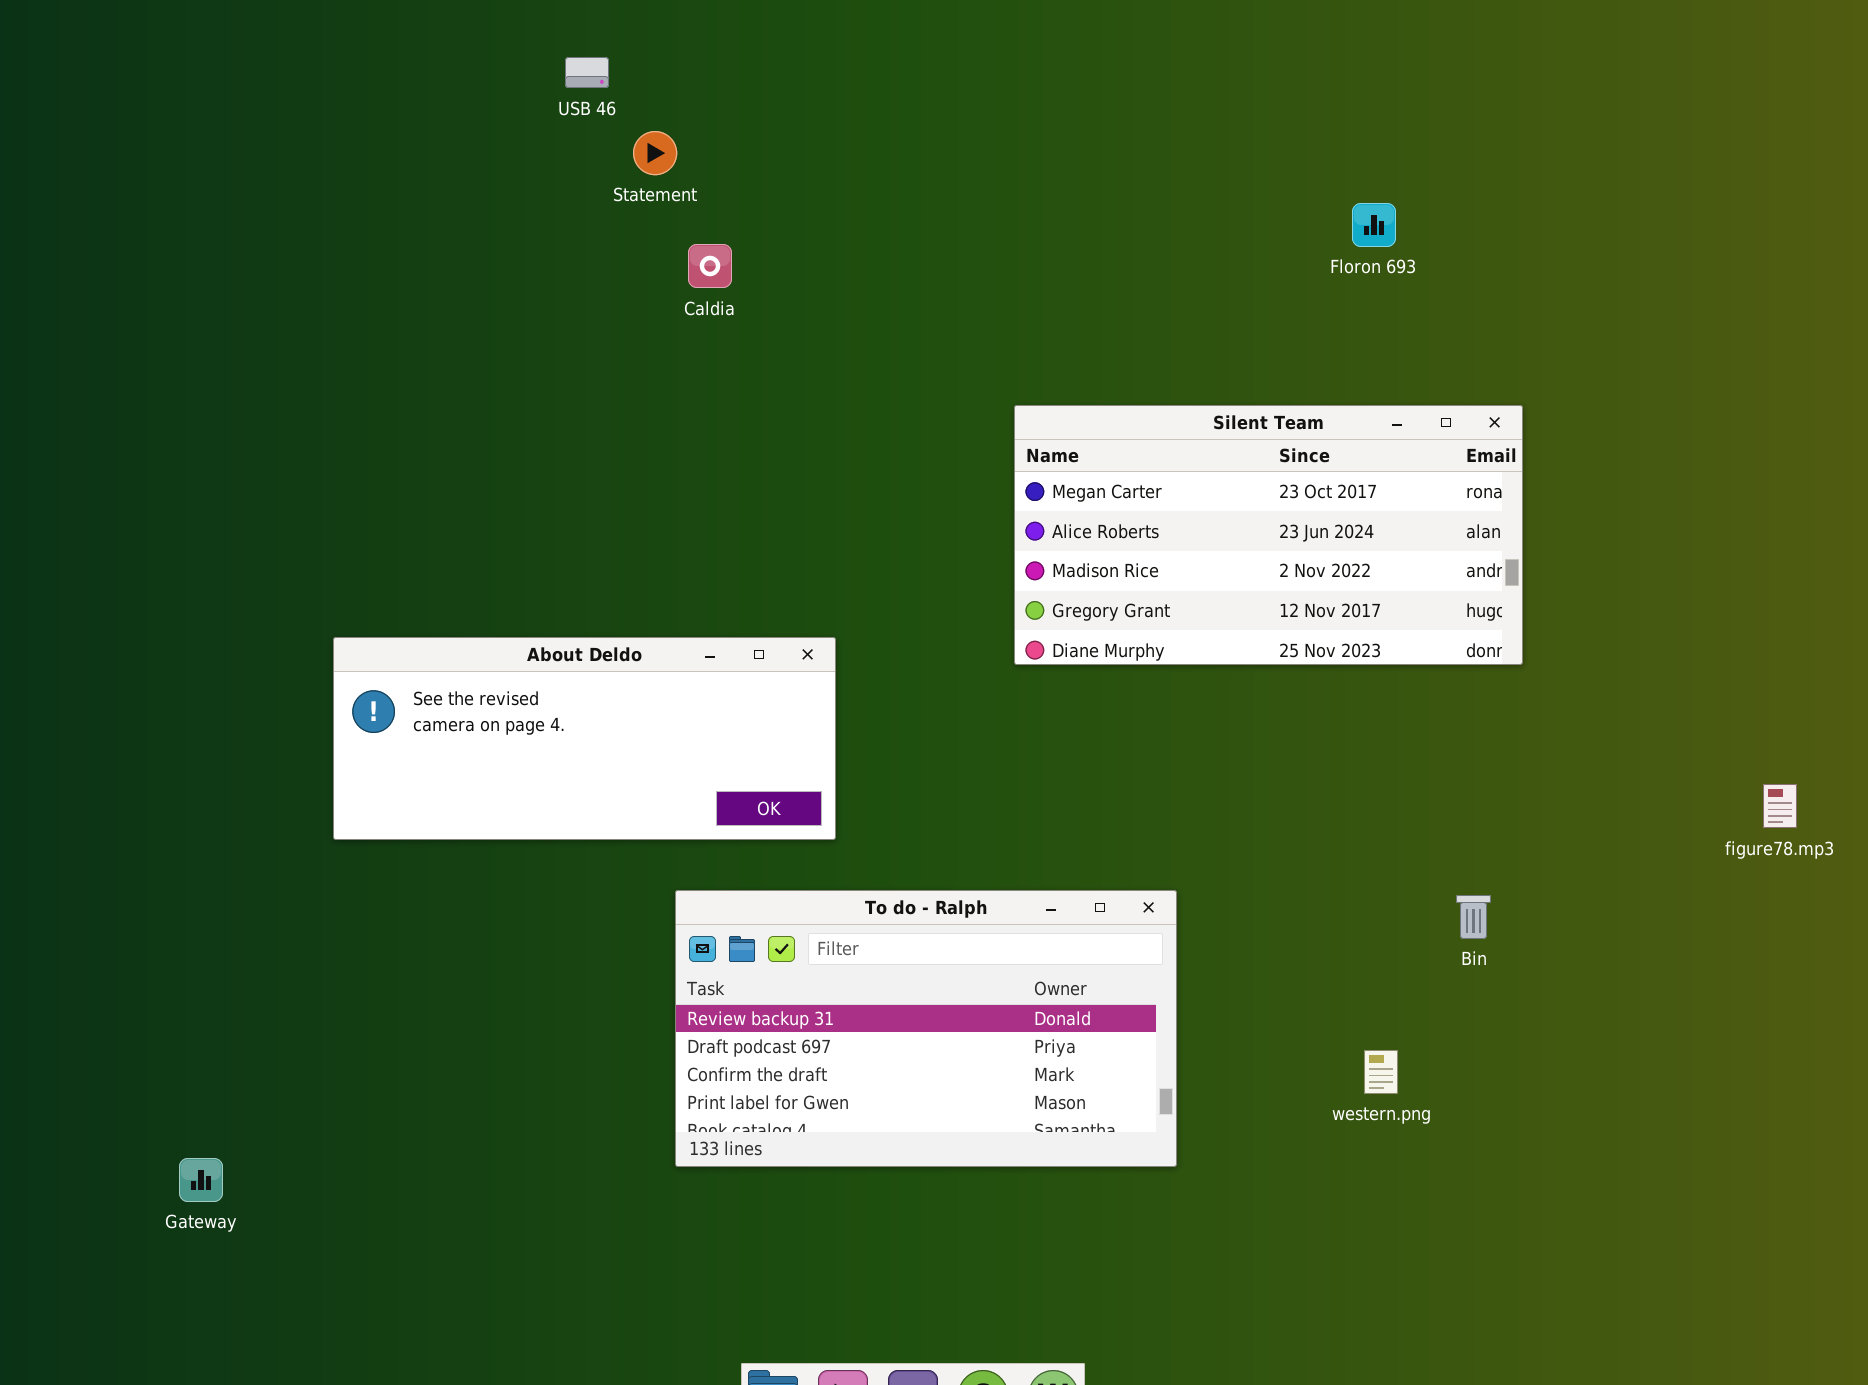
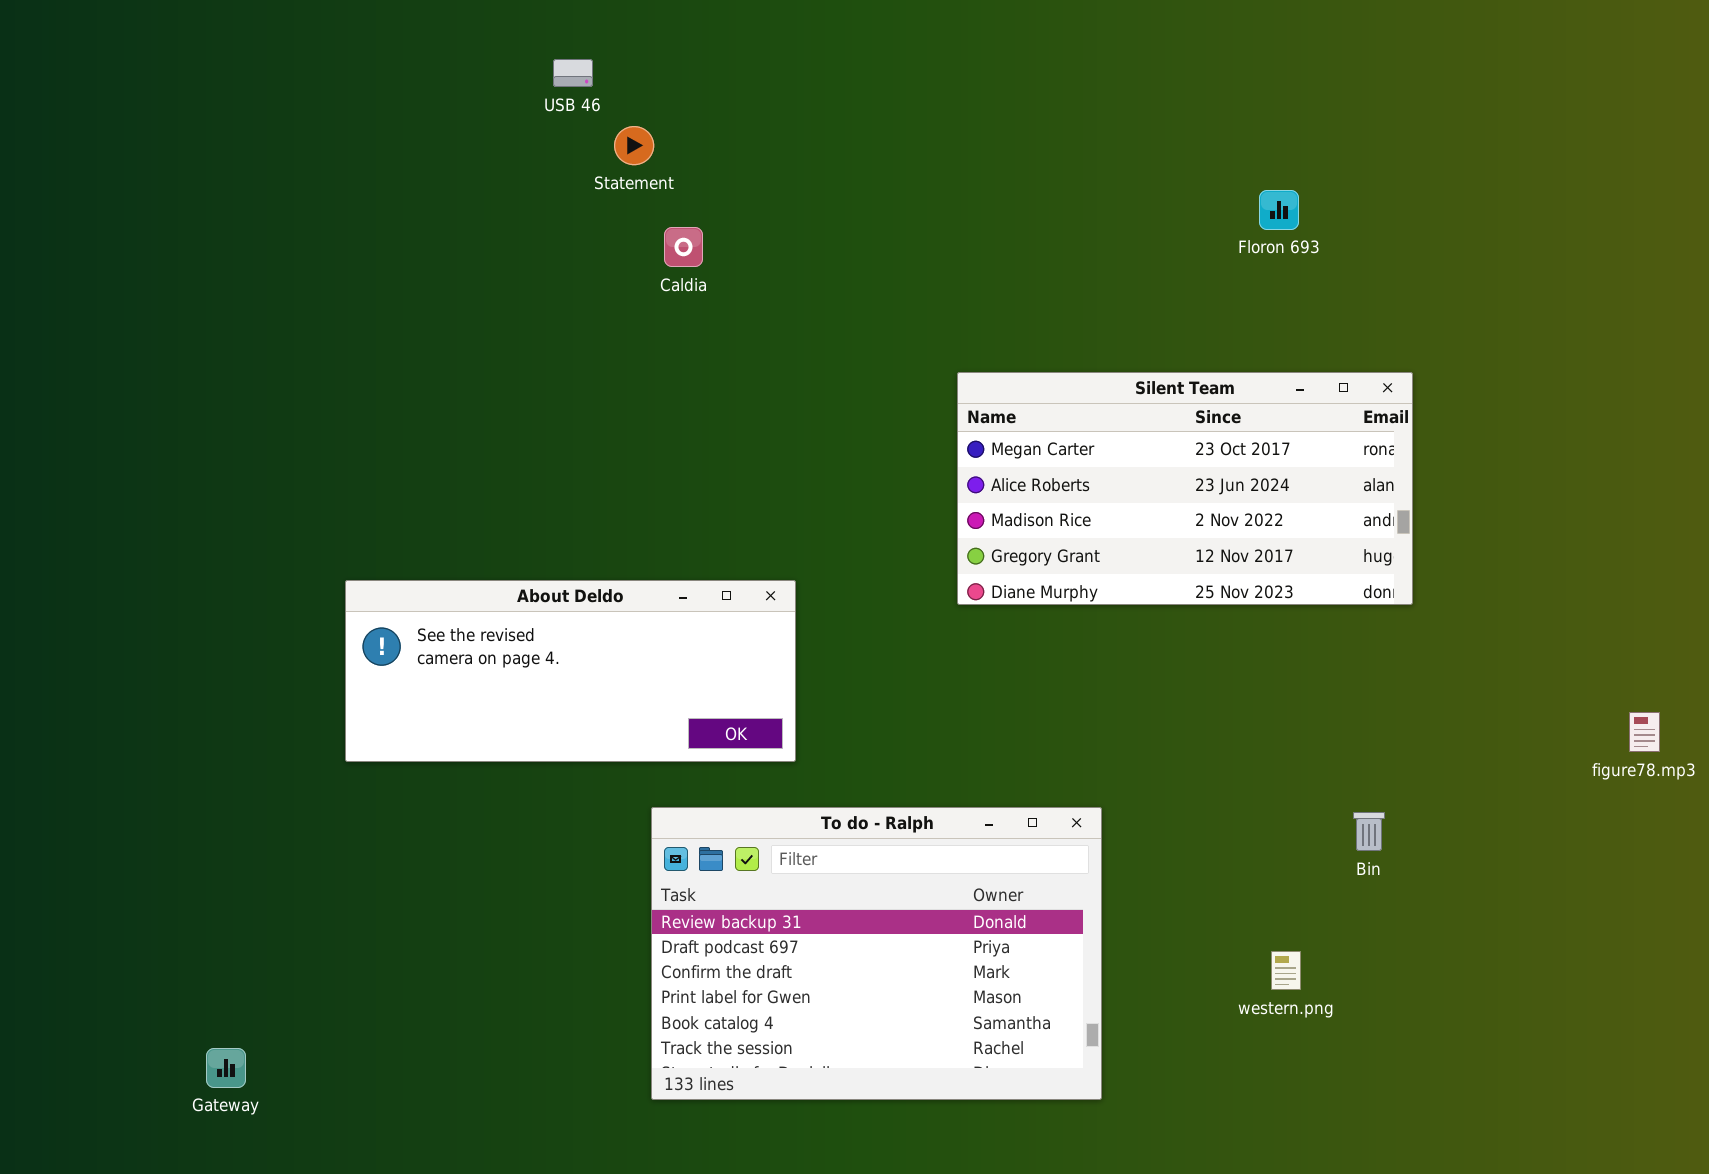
To do - Ralph: [675,890,1177,1167] -> [651,807,1102,1100], resized

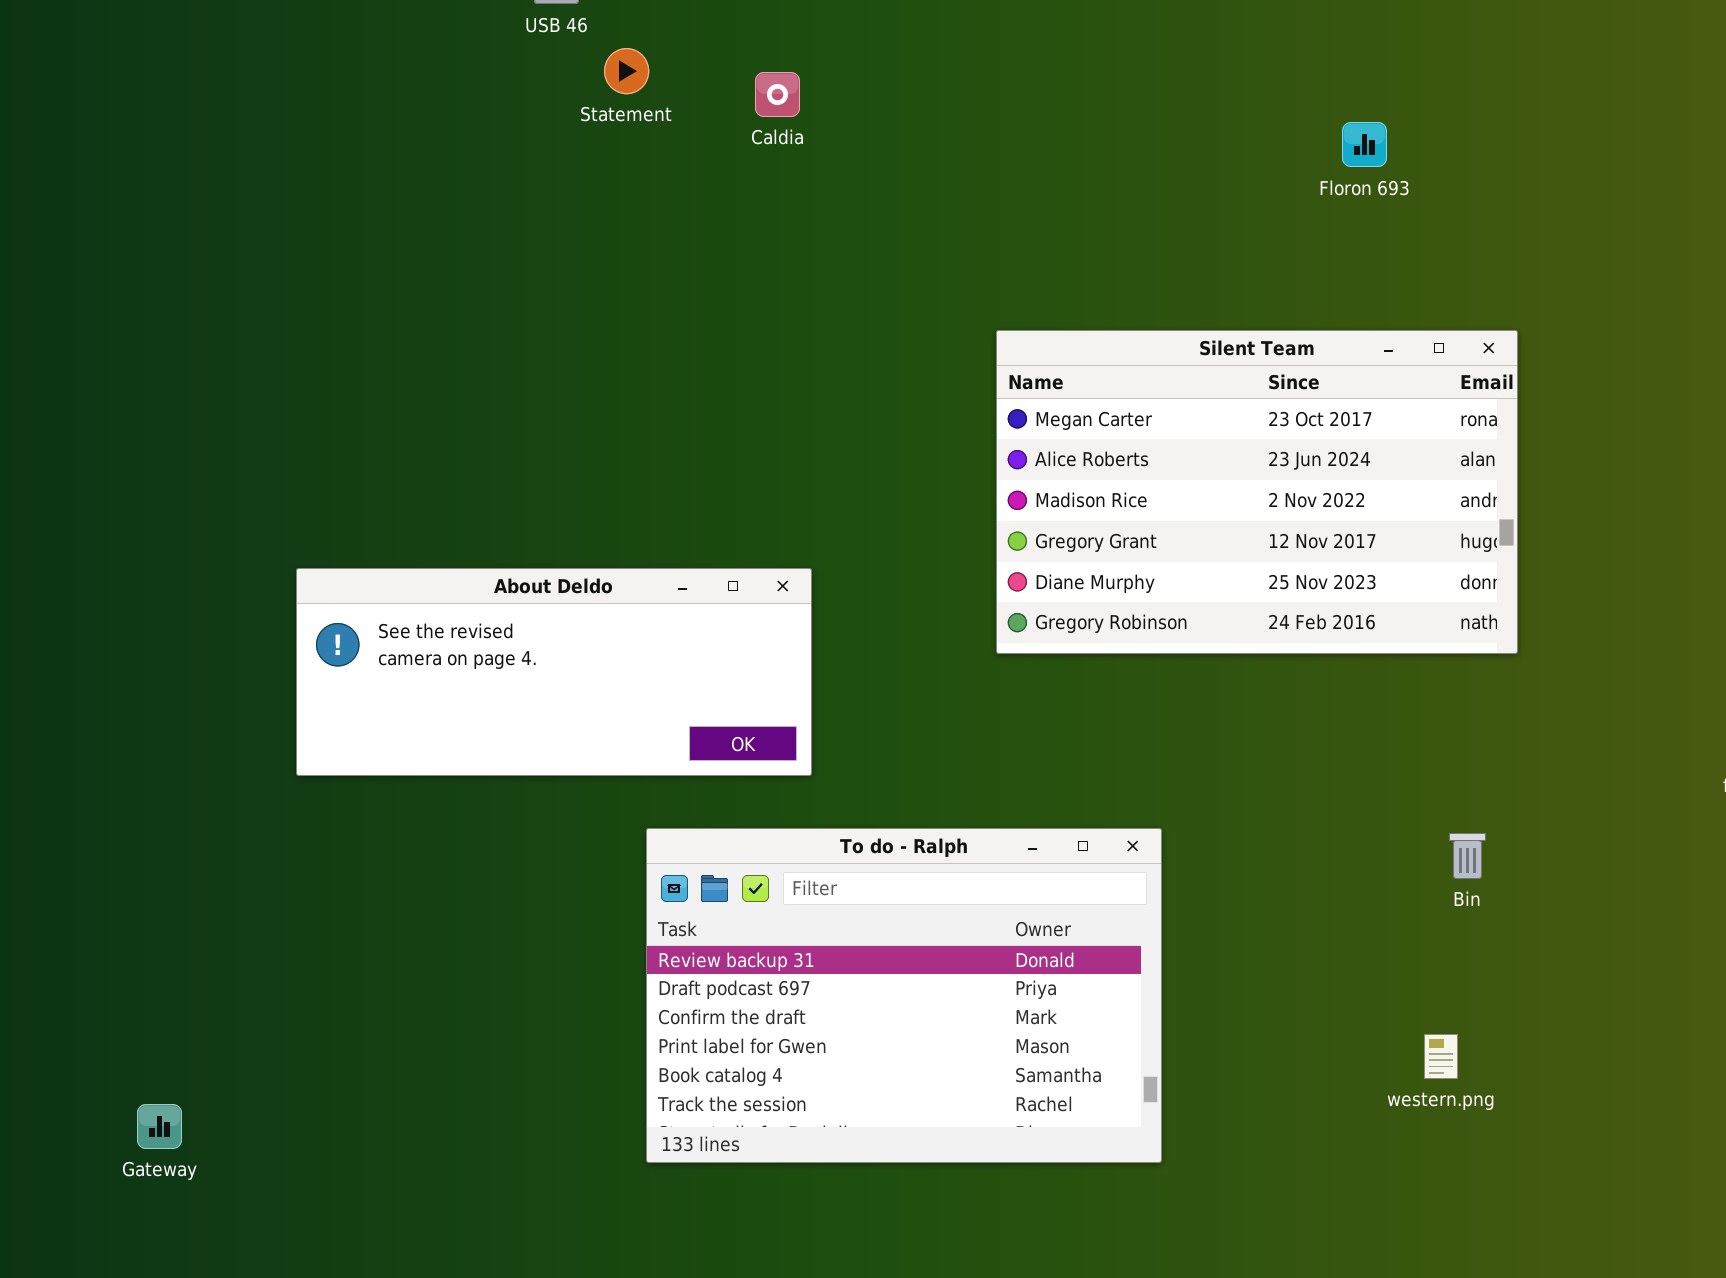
Caldia: [664,227,703,267] -> [755,72,800,117], moved
Silent Team: [957,372,1413,605] -> [996,330,1518,654], resized
western.png: [1271,951,1301,990] -> [1424,1034,1458,1079], moved

